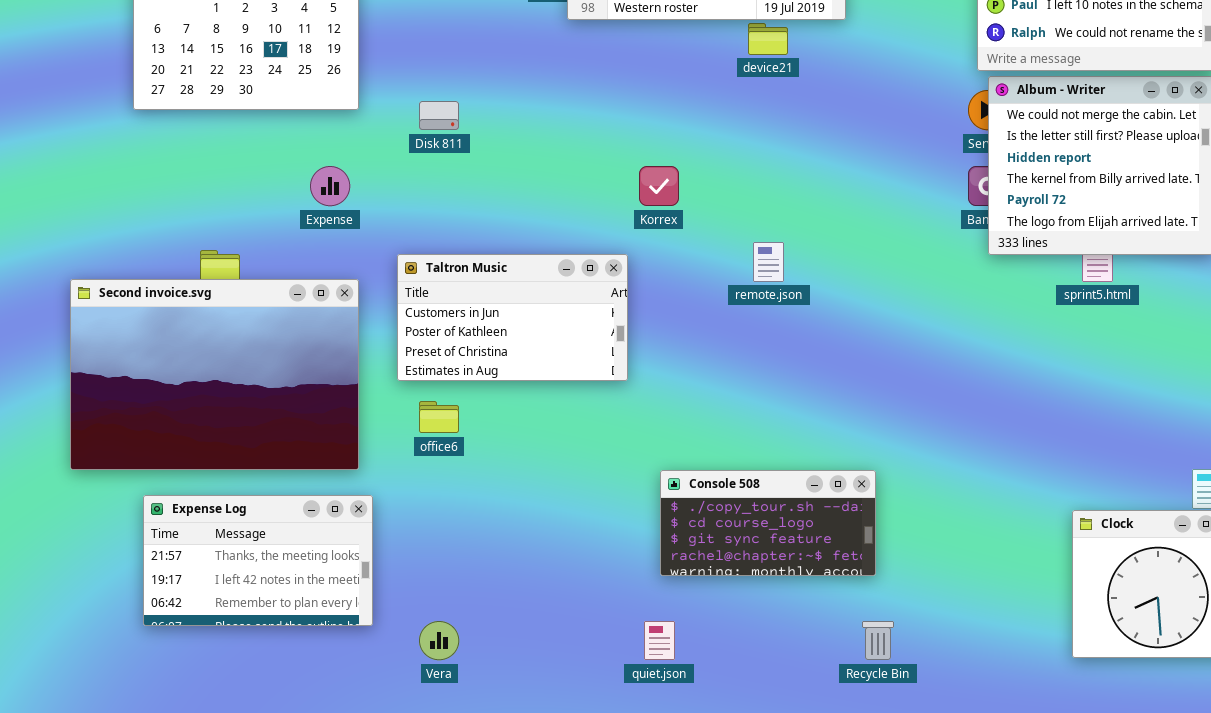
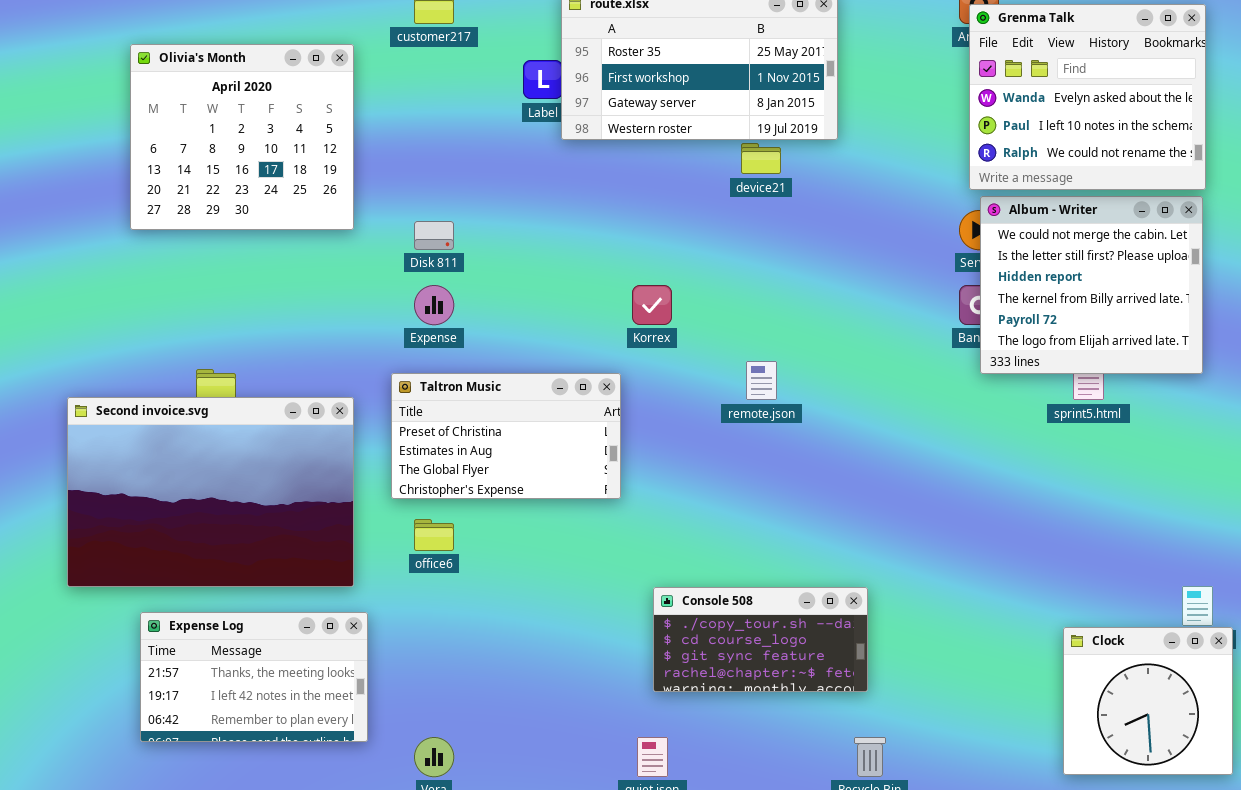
Expense: [310,166,350,206] -> [414,285,454,325], moved
Taltron Music: [397,254,628,381] -> [391,373,621,499], scrolled down 2 rows

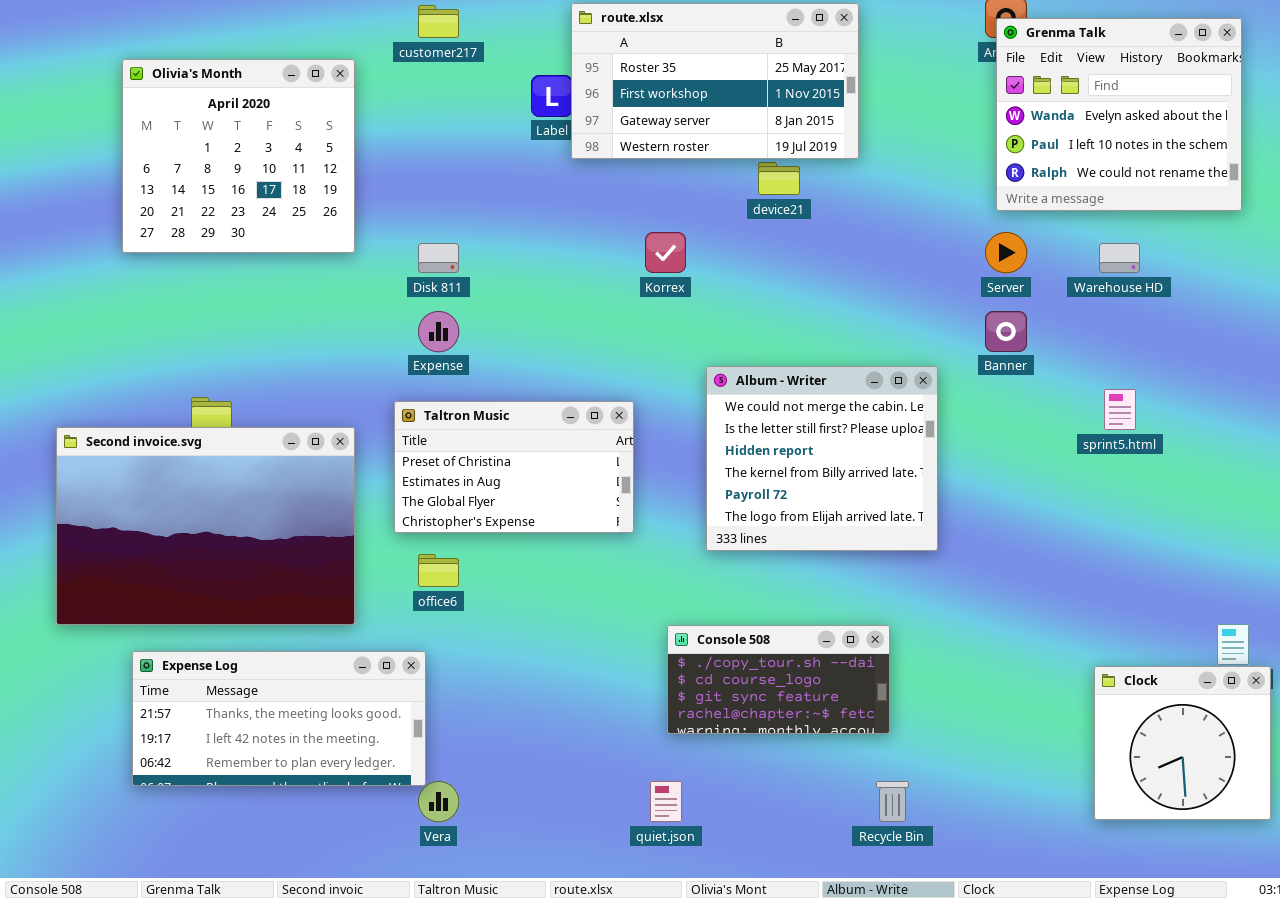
Album - Writer: [980,196,1203,374] -> [706,366,938,551], moved
Korrex: [632,285,672,325] -> [645,232,686,273], moved
Expense Log: [140,612,368,742] -> [132,651,426,786], resized

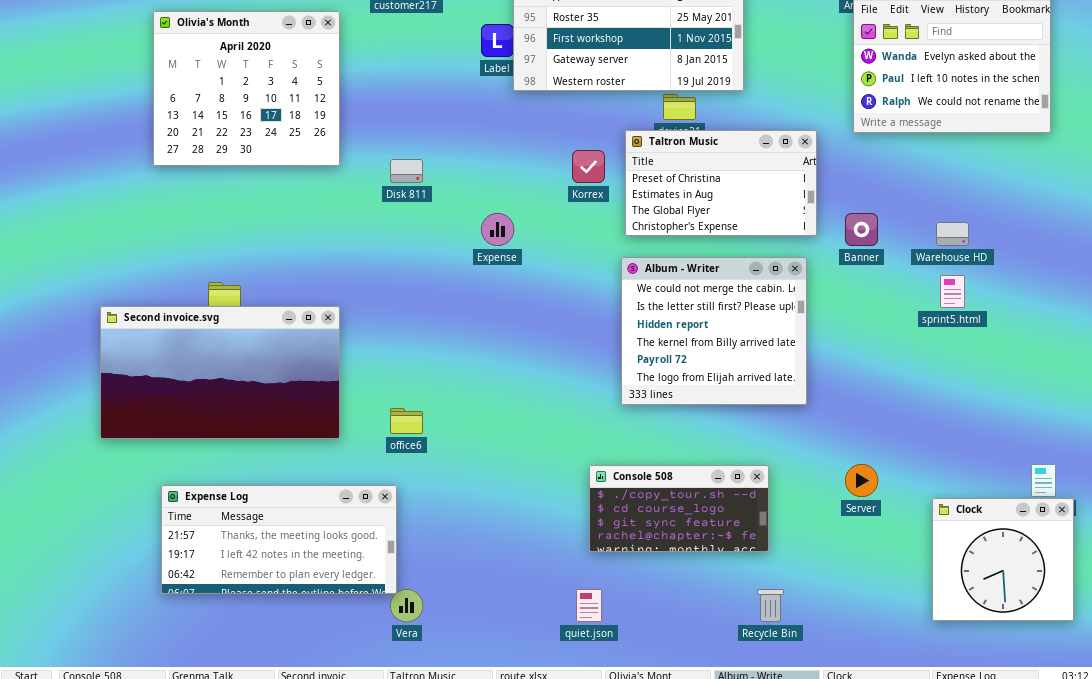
Server: [985,232,1027,273] -> [845,464,878,497], moved
Warehouse HD: [1099,243,1140,273] -> [936,222,969,246], moved
Expense: [418,311,459,352] -> [481,213,514,246], moved
Taltron Music: [394,401,634,533] -> [625,130,817,236], moved
Second invoice.svg: [56,427,355,625] -> [100,306,340,439], resized

